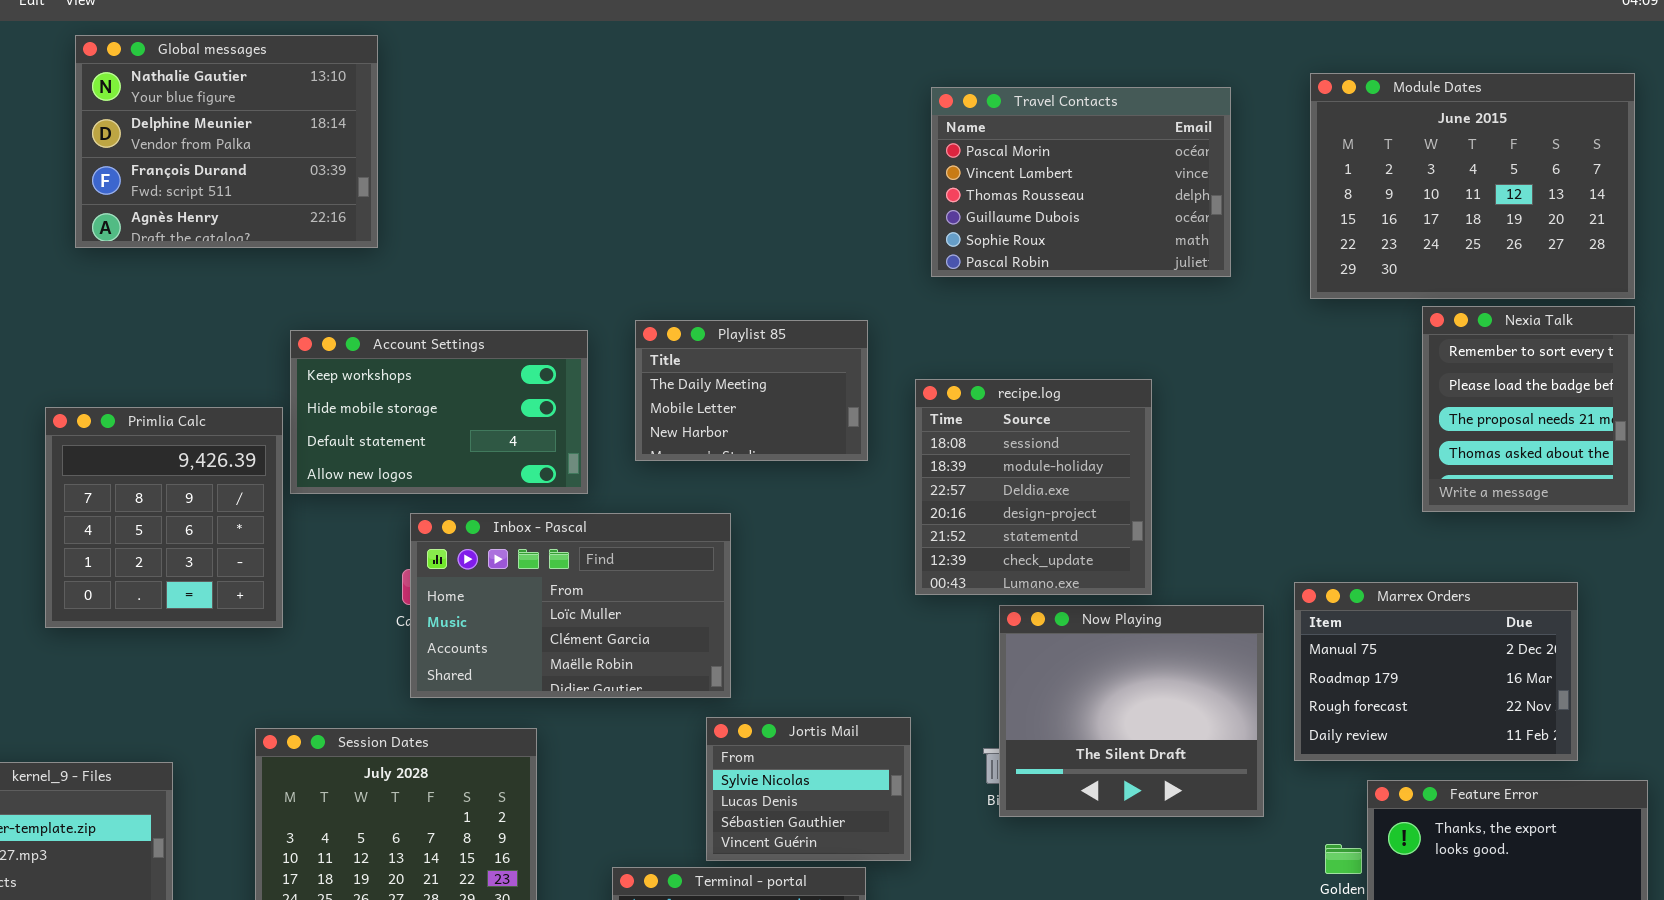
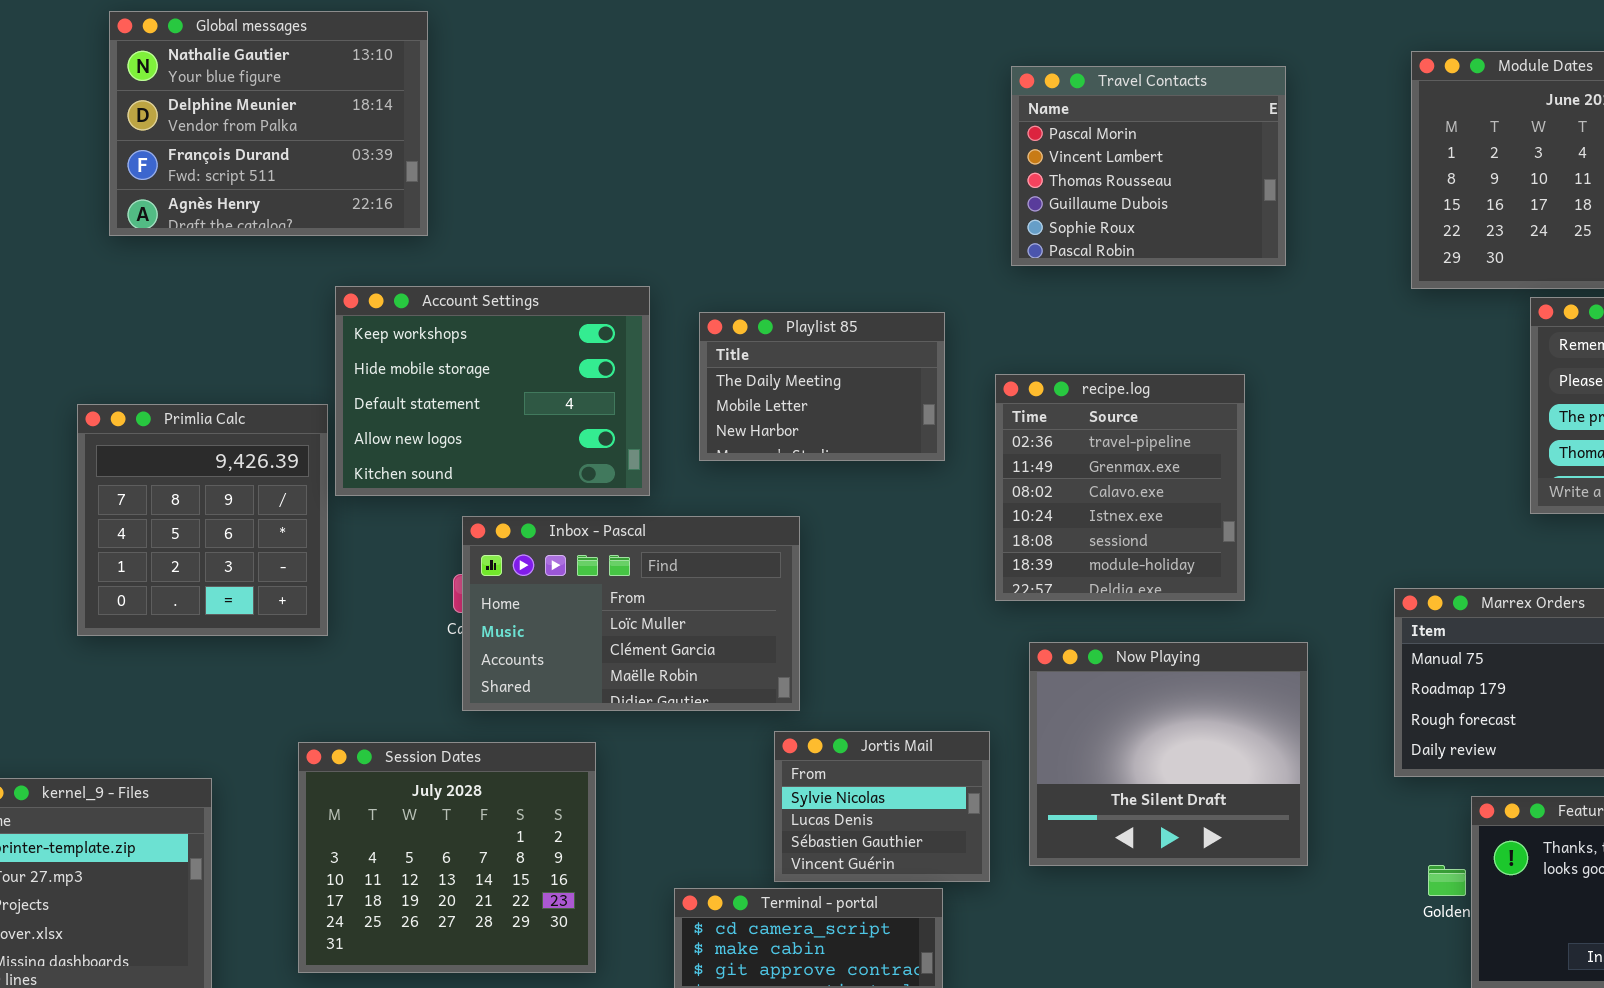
Travel Contacts: [931,87,1231,277] -> [1011,66,1286,266], resized
Account Settings: [290,330,588,494] -> [335,286,650,496], resized
recipe.log: [915,379,1152,595] -> [995,374,1245,601], scrolled up 4 rows
Now Playing: [999,605,1264,817] -> [1029,642,1308,866], moved

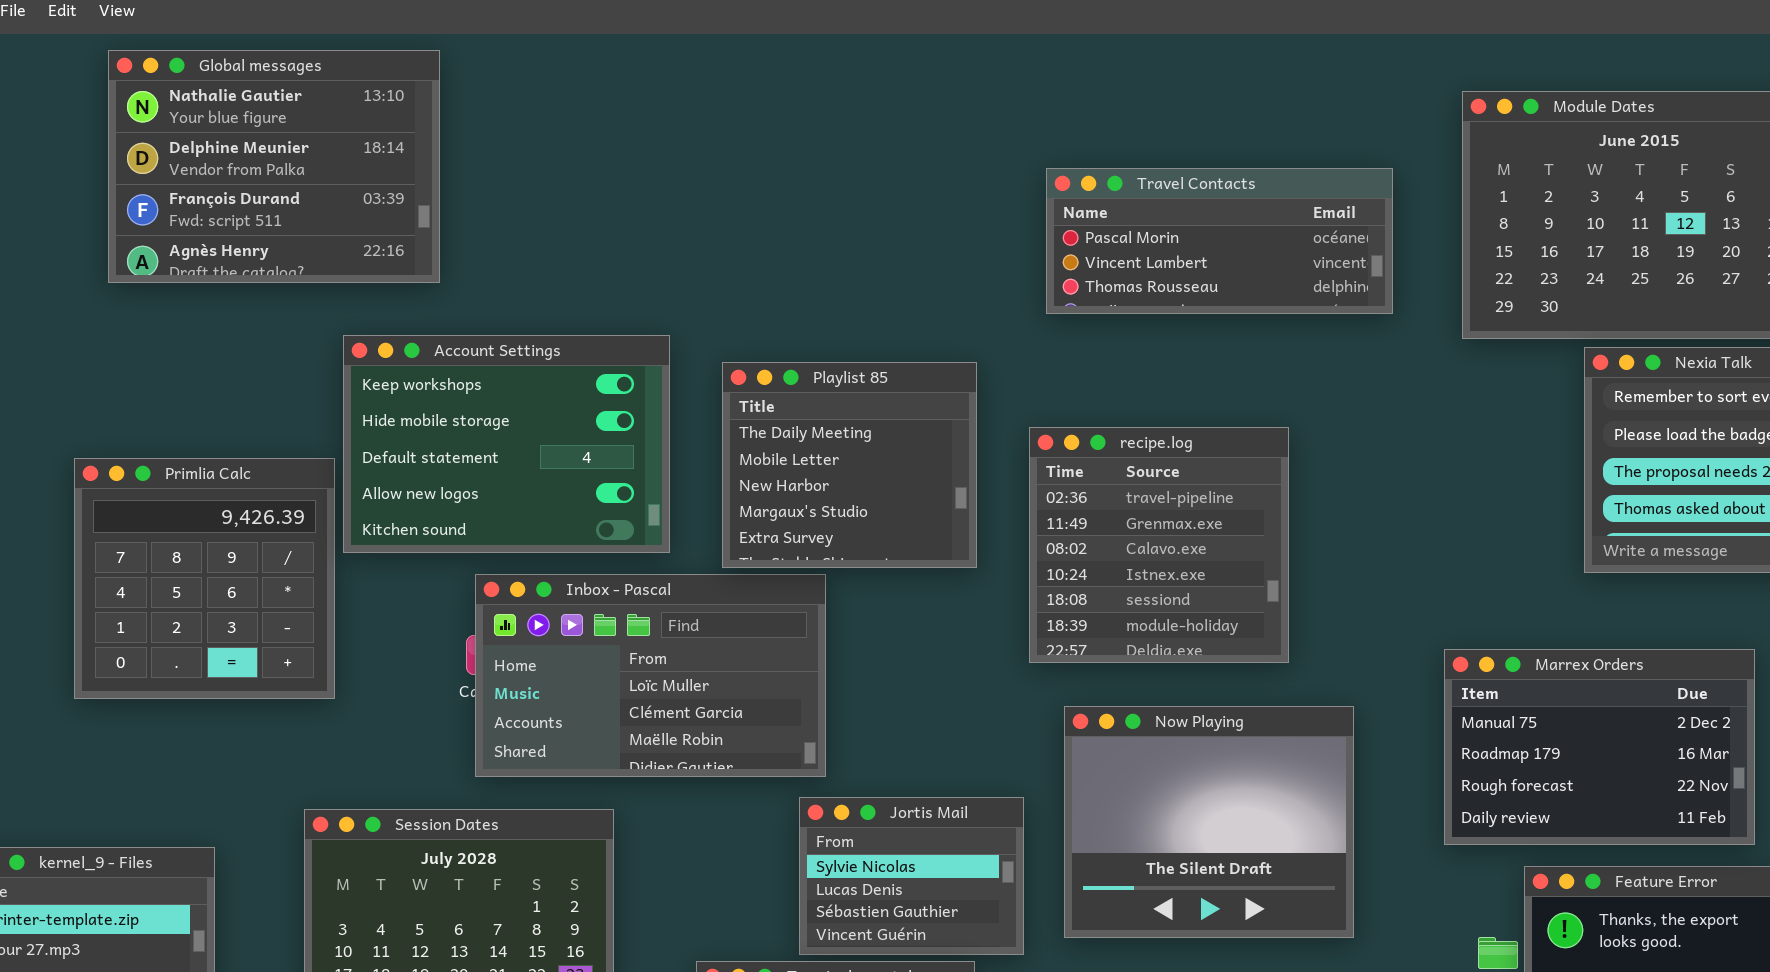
Travel Contacts: [1011,66,1286,266] -> [1046,168,1393,314], resized
Playlist 85: [699,312,945,461] -> [722,362,977,568], resized

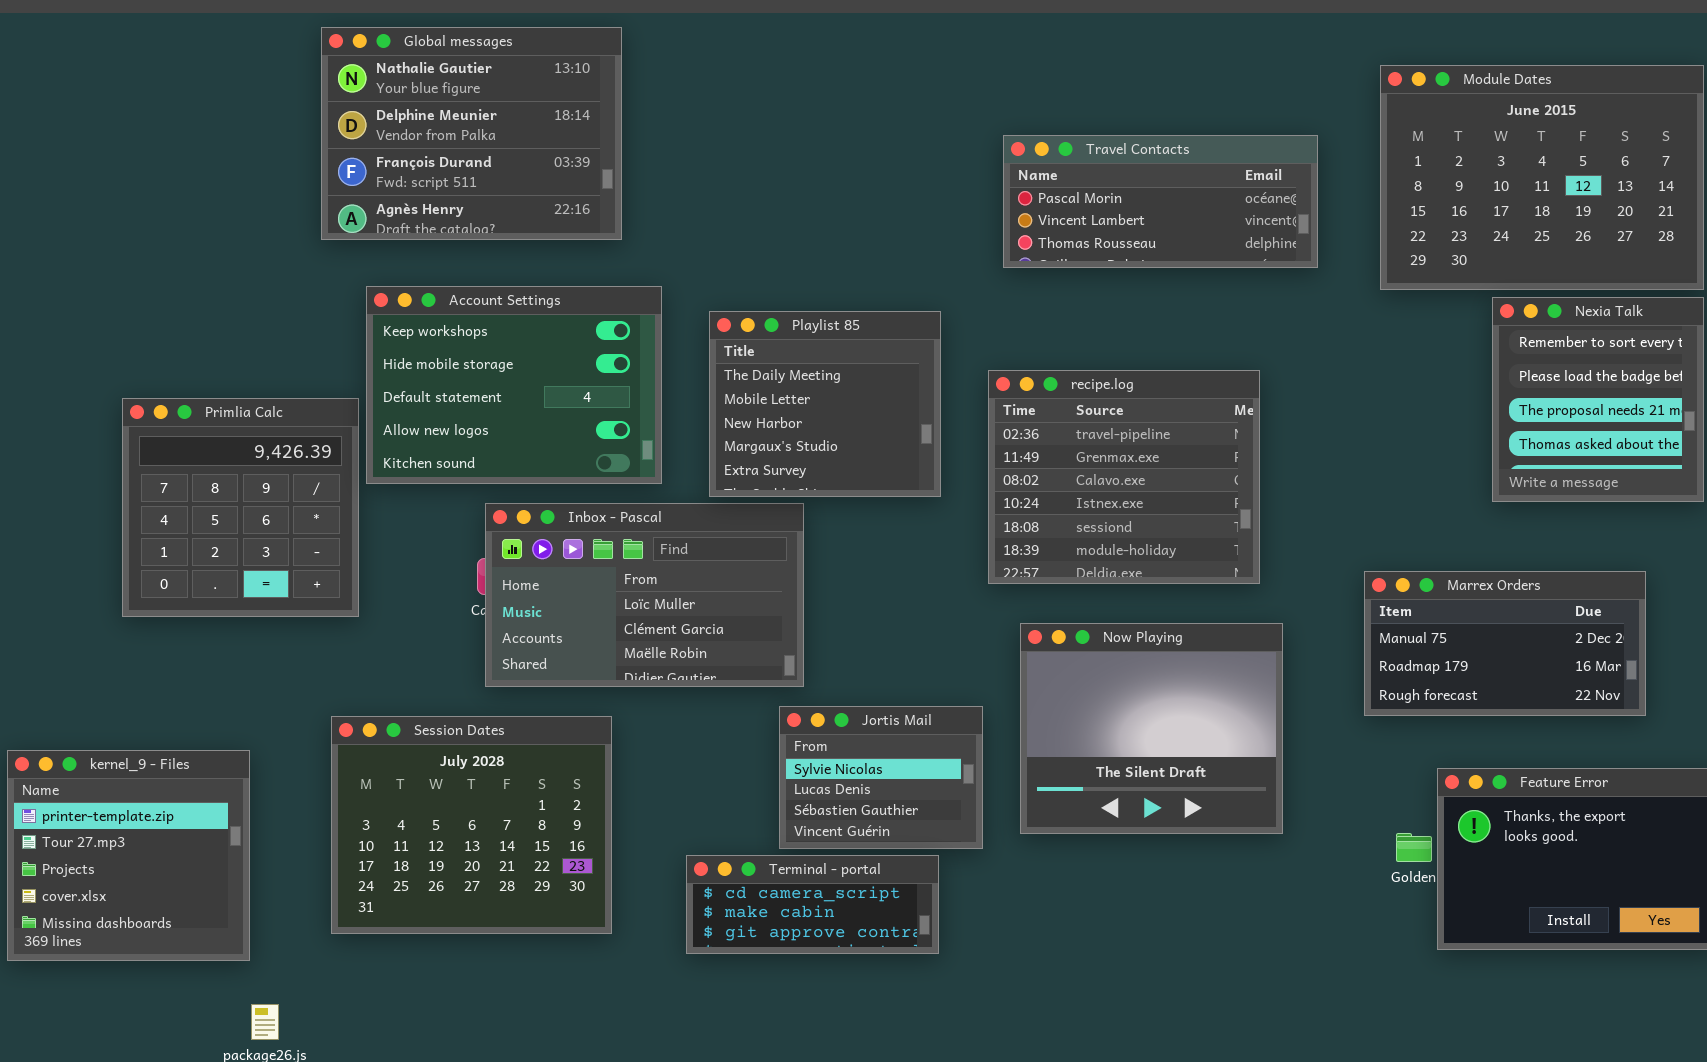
Global messages: [108,50,440,283] -> [321,27,622,240], moved
recipe.log: [1029,427,1289,663] -> [988,370,1260,584], resized
Marrex Orders: [1444,649,1755,845] -> [1364,571,1646,716], resized

